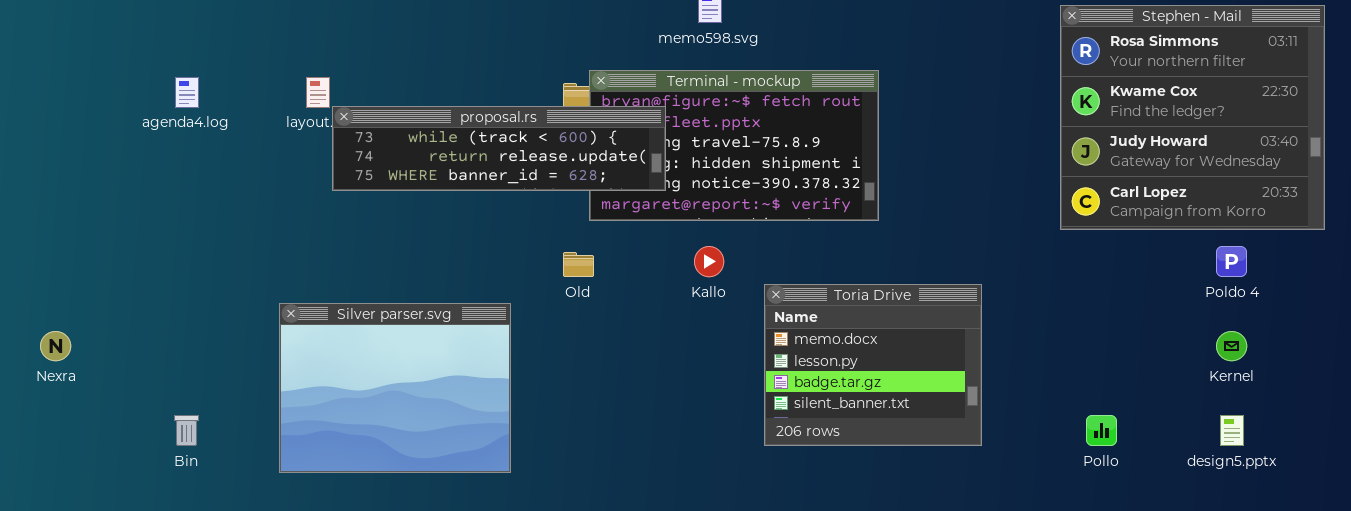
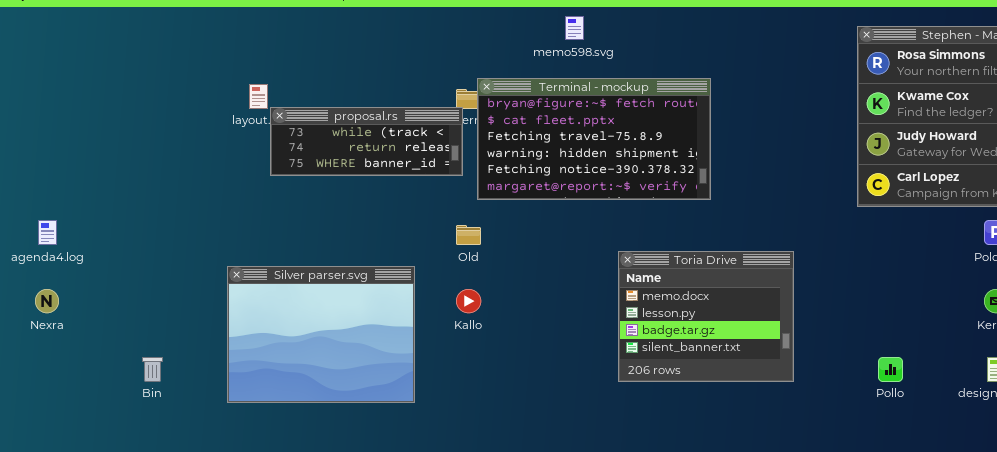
agenda4.log: [175,77,199,108] -> [38,220,57,245], moved
proposal.rs: [332,106,666,191] -> [270,107,463,176], resized
Kallo: [694,246,724,277] -> [456,289,481,313], moved

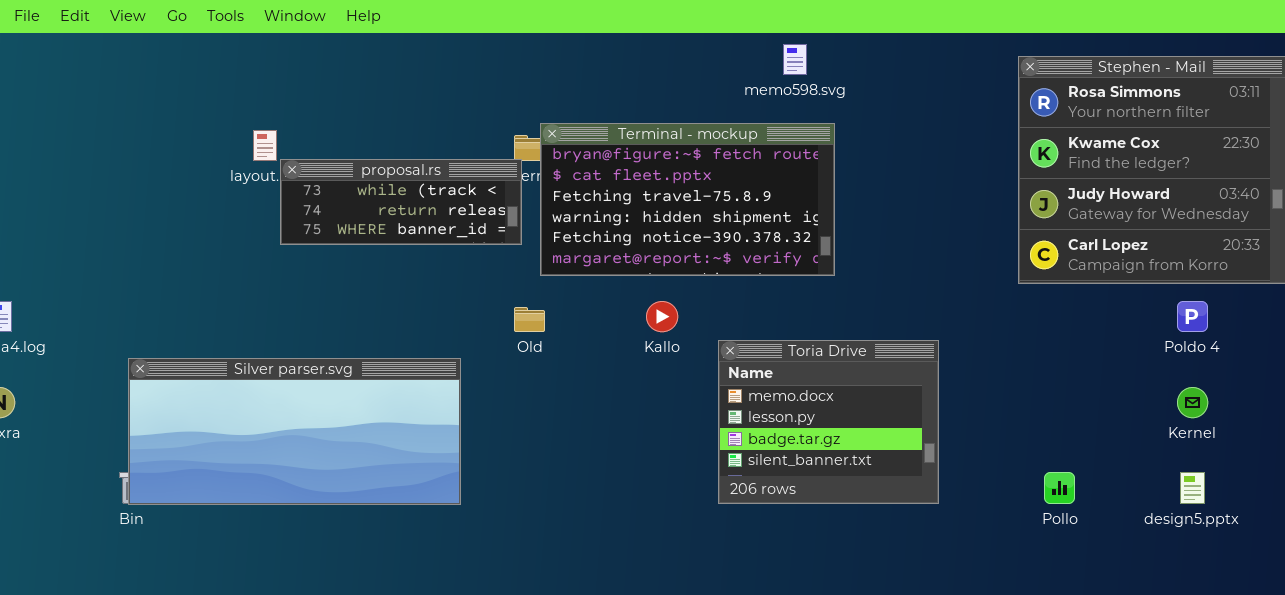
memo598.svg: [565,16,584,40] -> [783,44,807,75], moved
Silver parser.svg: [227,266,415,403] -> [128,358,461,505], resized
Kallo: [456,289,481,313] -> [646,301,678,332], moved

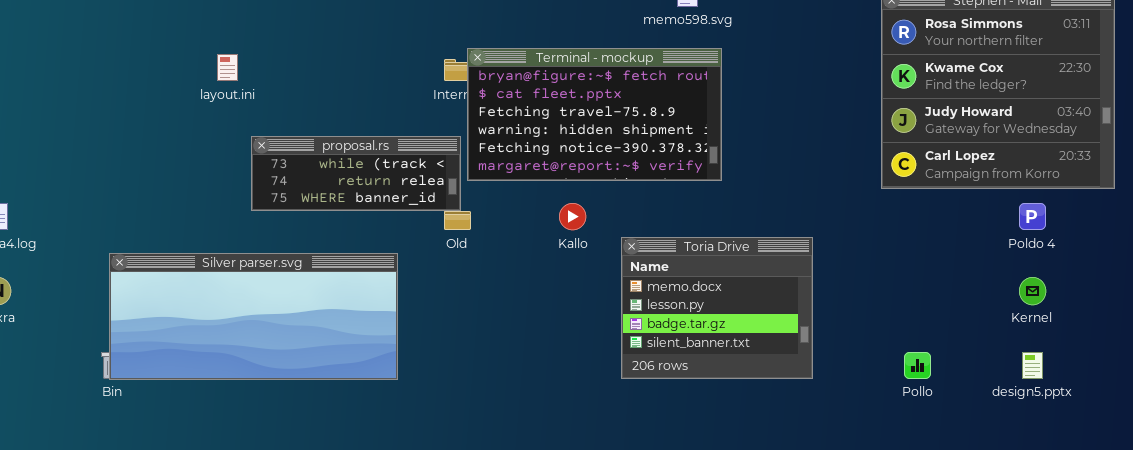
proposal.rs: [280,159,522,245] -> [251,136,461,211], moved

